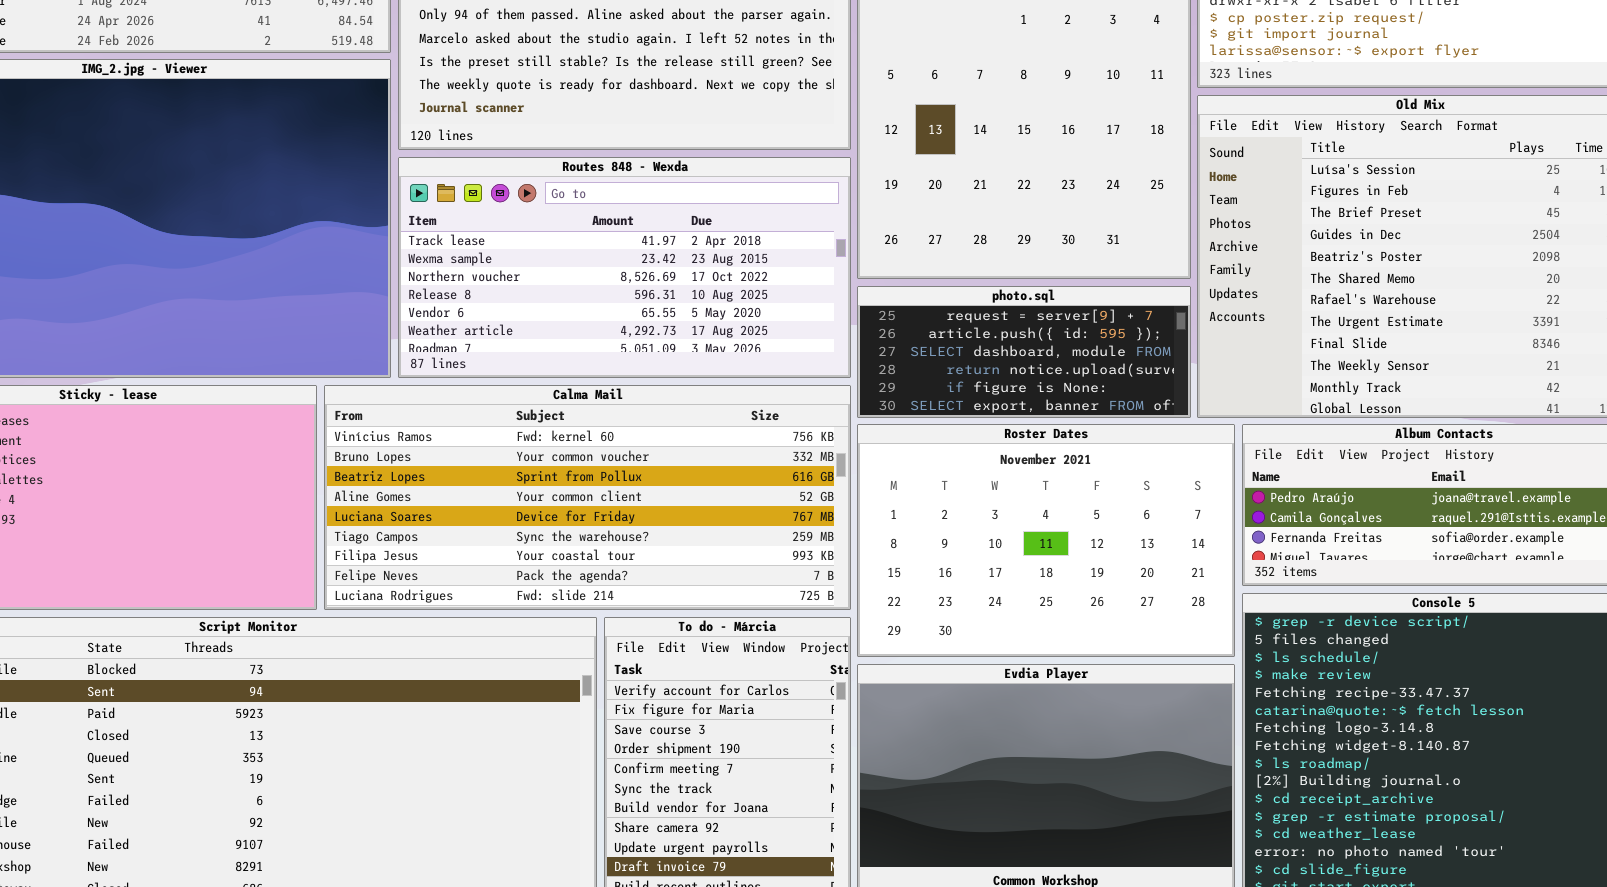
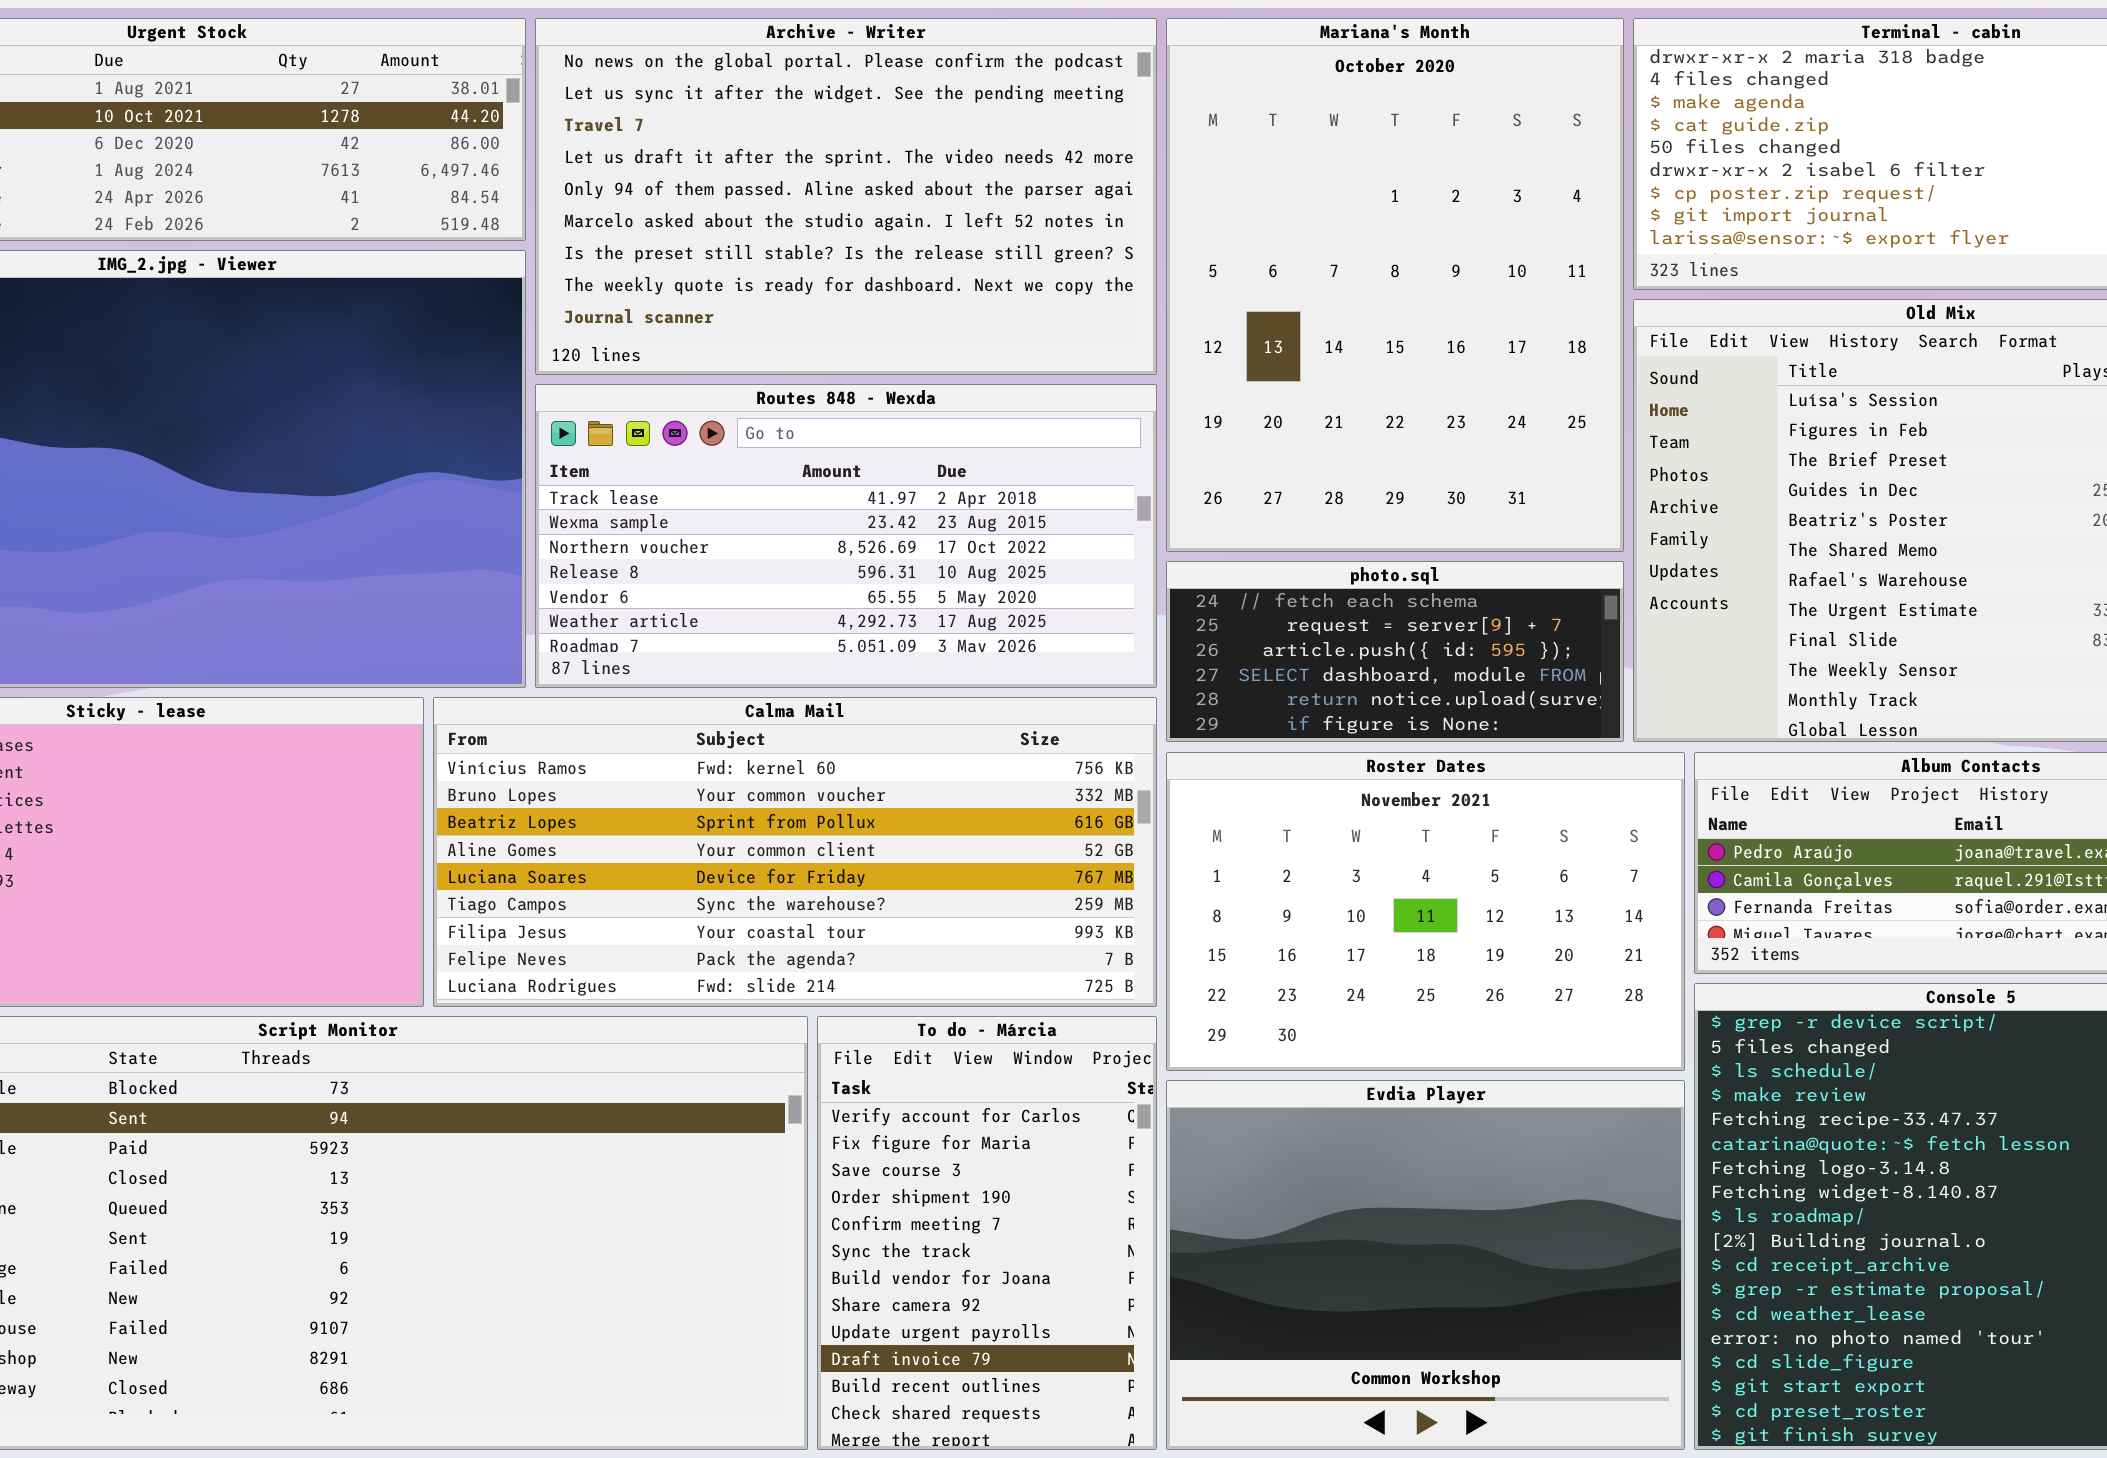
photo.sql: [857,286,1191,418] -> [1166,561,1624,742], scrolled up 1 row

